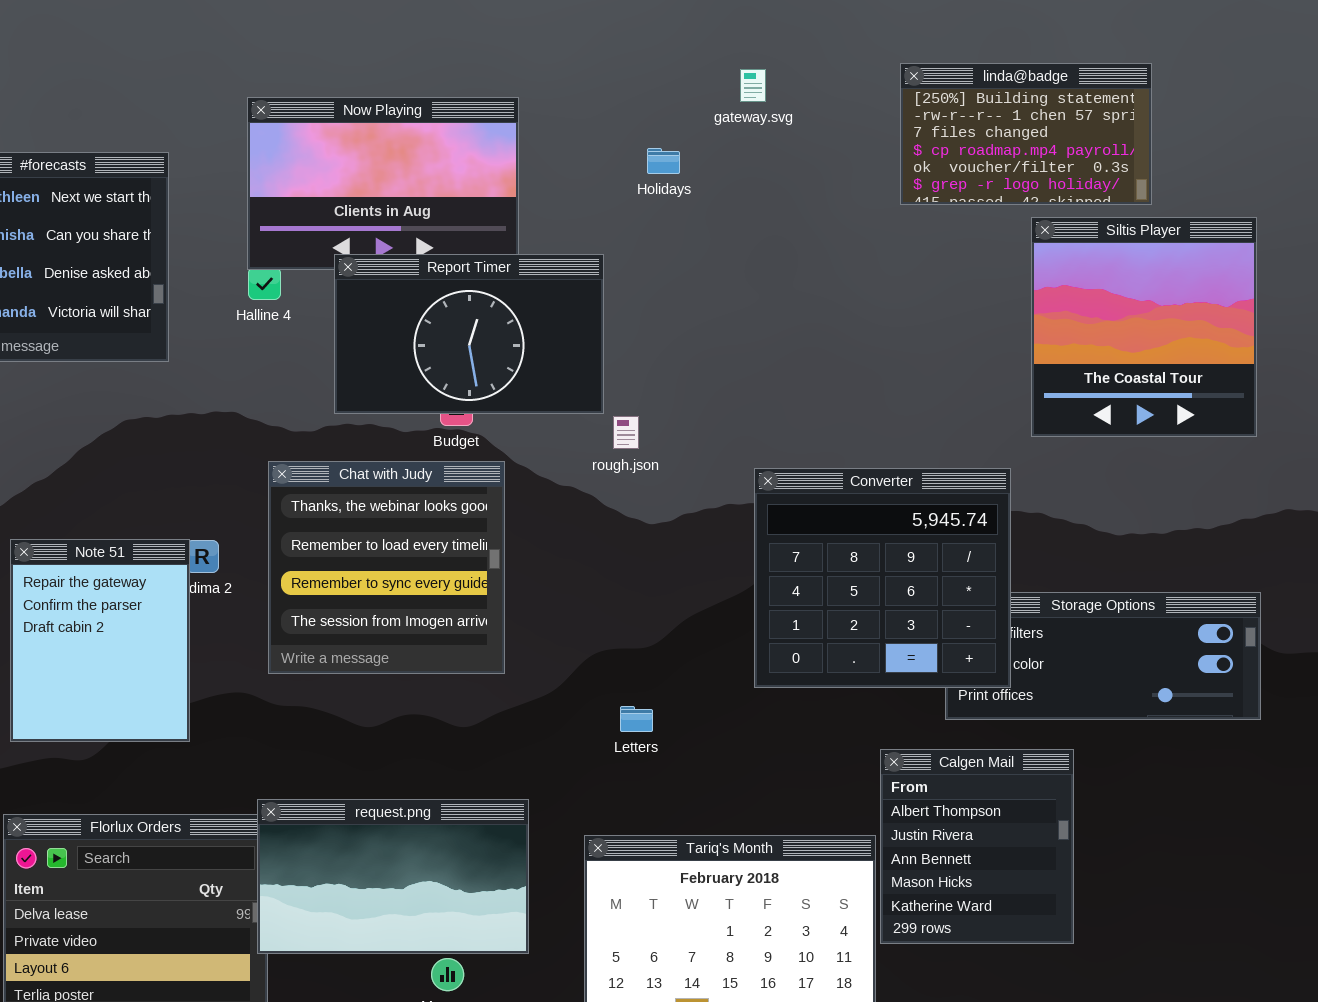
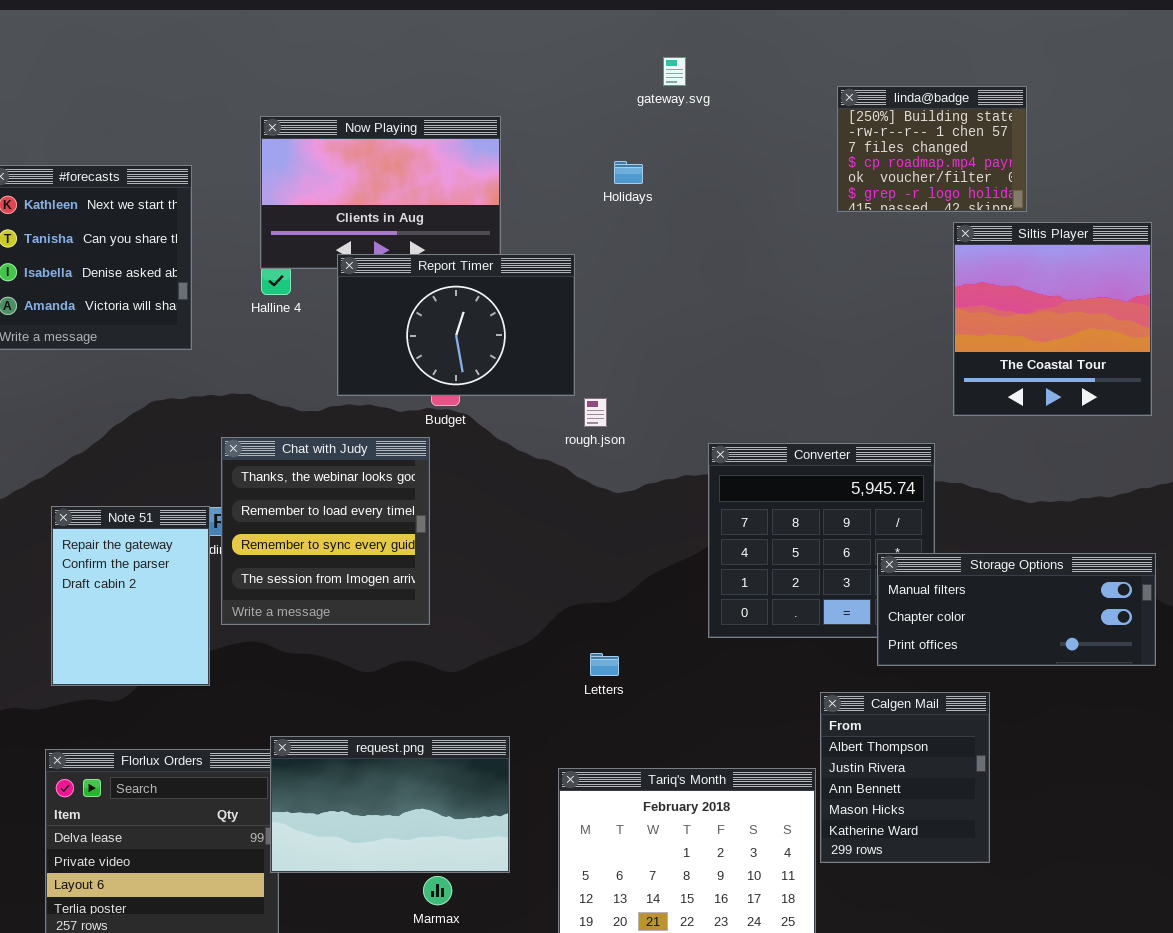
linda@badge: [900,63,1152,205] -> [837,86,1027,212], resized
gateway.svg: [740,69,766,102] -> [663,57,686,86], moved
Chat with Judy: [268,461,505,674] -> [221,437,430,625], moved
Storage Options: [945,592,1261,720] -> [877,553,1156,666], raised

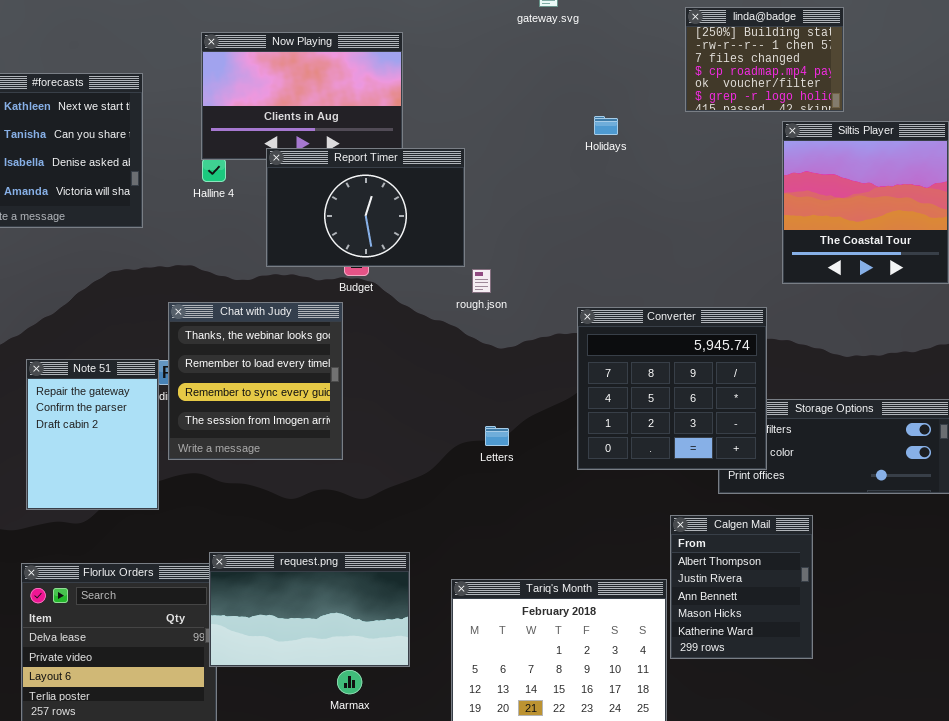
Holidays: [614,161,643,184] -> [594,116,618,135], moved
Converter: [708,443,935,638] -> [577,307,767,470], raised
Letters: [590,653,619,676] -> [485,426,509,446], moved

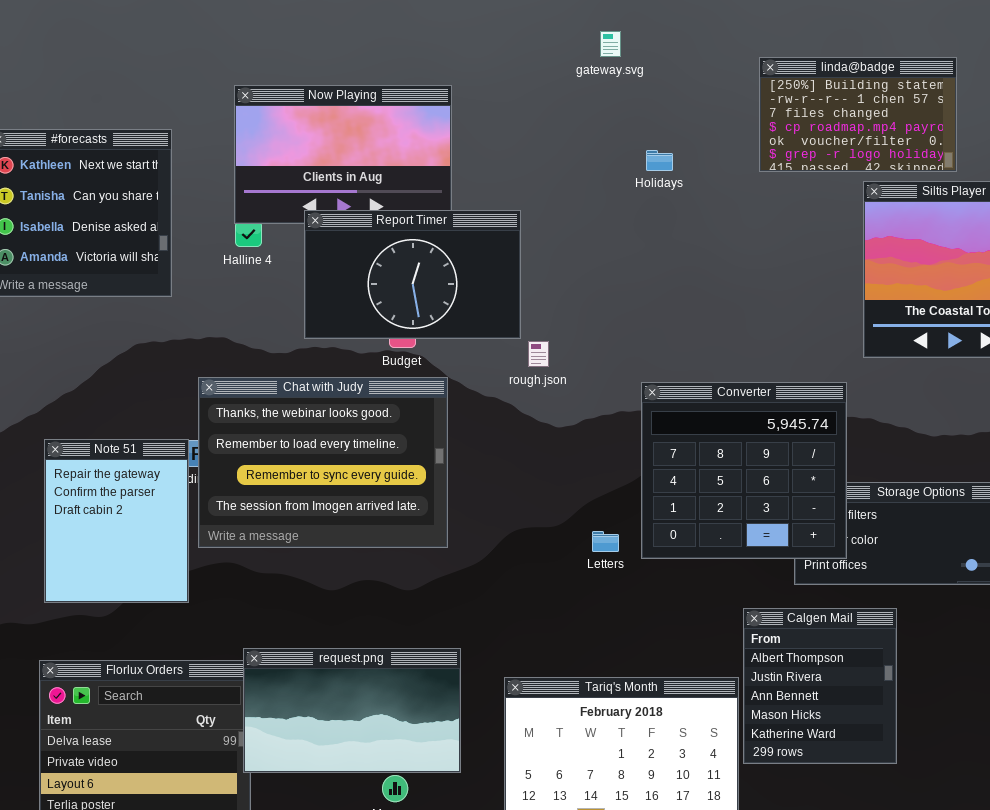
linda@badge: [685,7,844,112] -> [759,57,957,172], resized
Holidays: [594,116,618,135] -> [646,150,673,171], moved
Chat with Judy: [168,302,343,460] -> [198,377,448,548], resized
Letters: [485,426,509,446] -> [592,531,619,552], moved

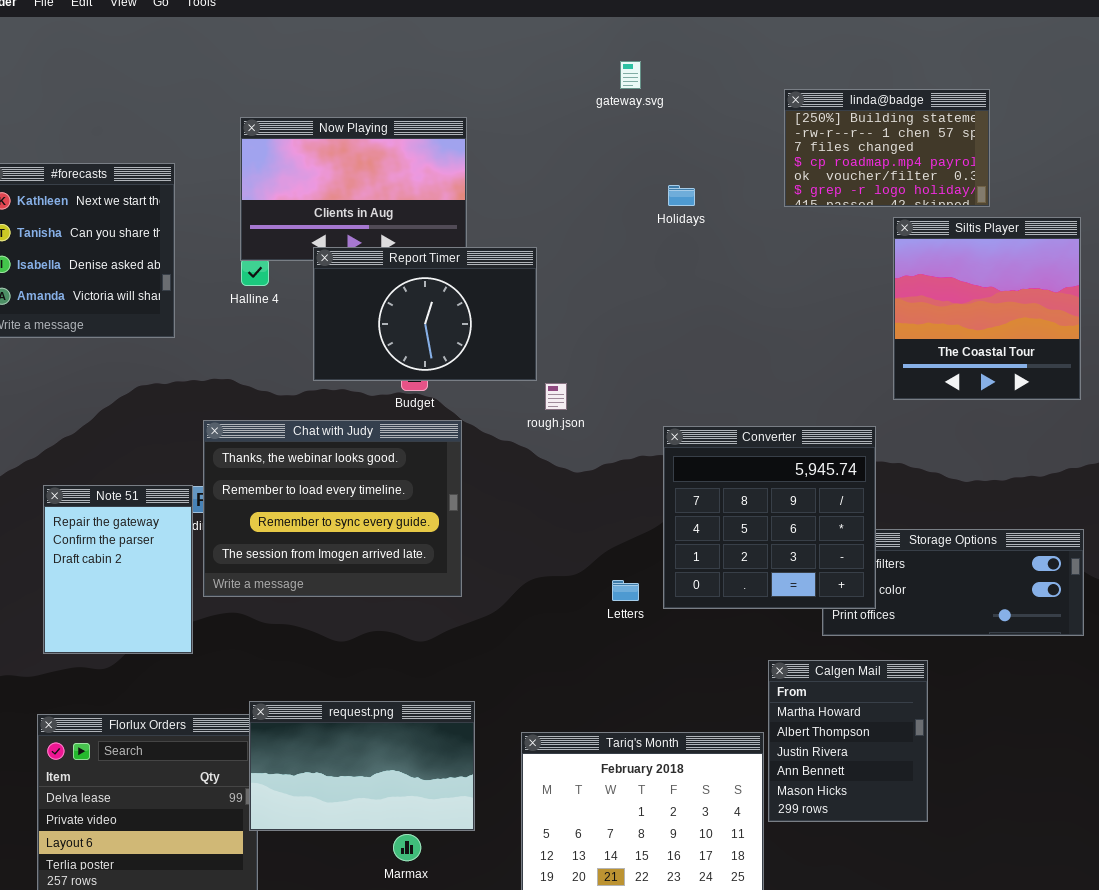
Calgen Mail: [743,608,897,764] -> [768,660,928,822], scrolled up 1 row

